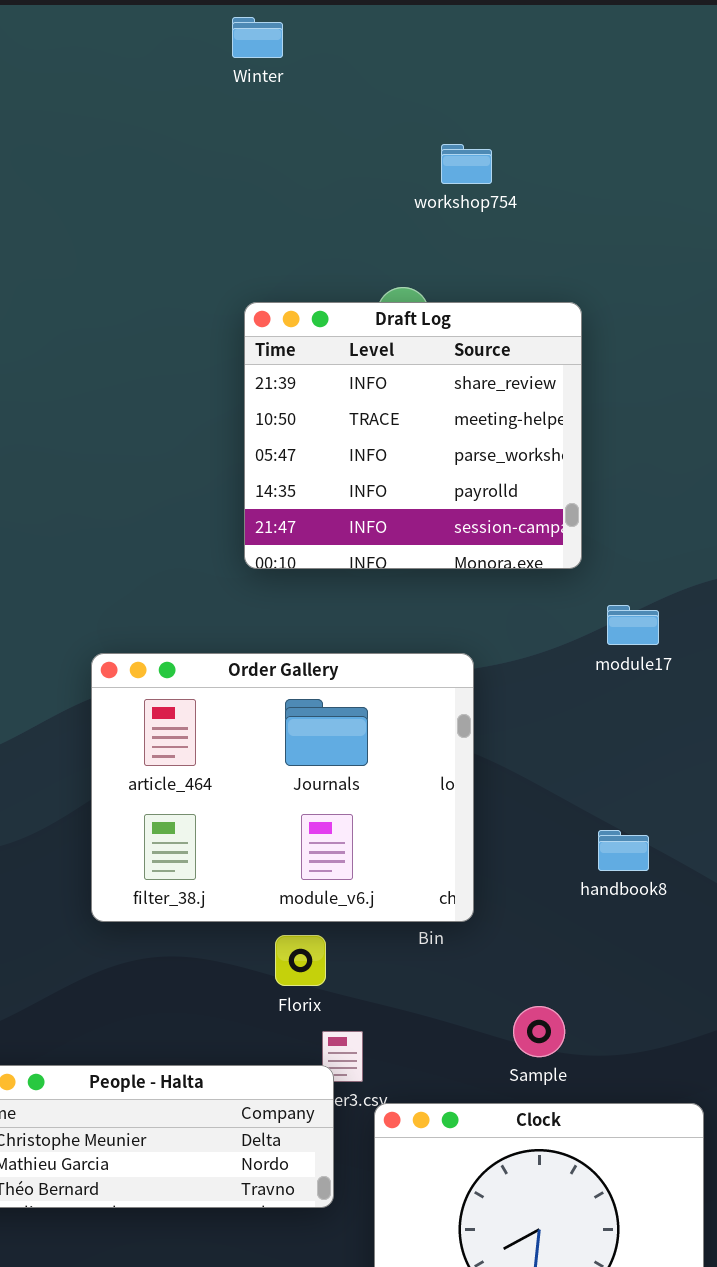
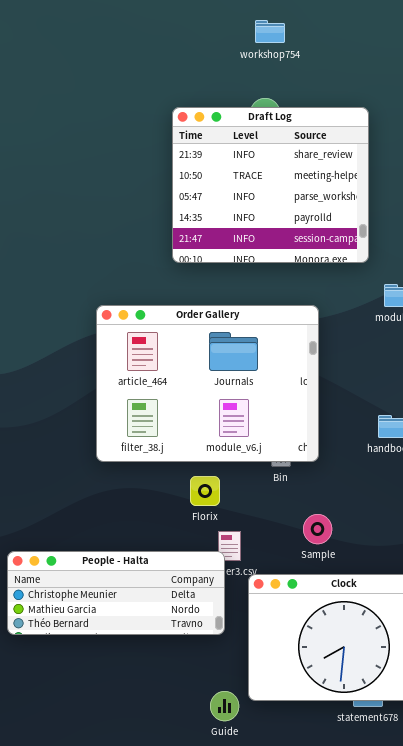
workshop754: [441,144,492,184] -> [255,20,285,43], moved
Order Gallery: [91,653,474,922] -> [96,305,319,462], moved
Sample: [513,1006,565,1057] -> [303,514,332,544], moved

